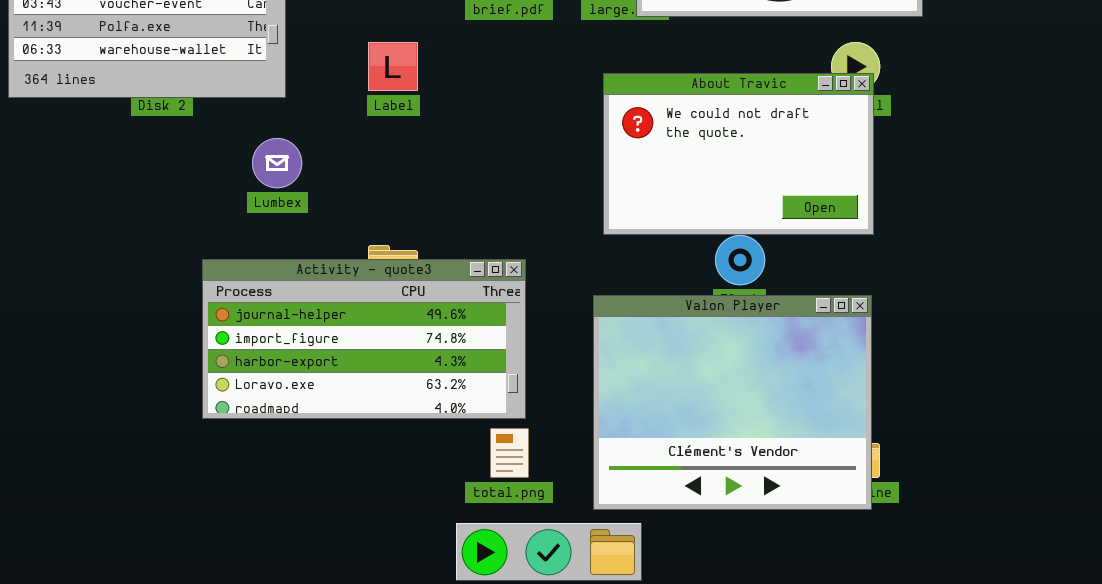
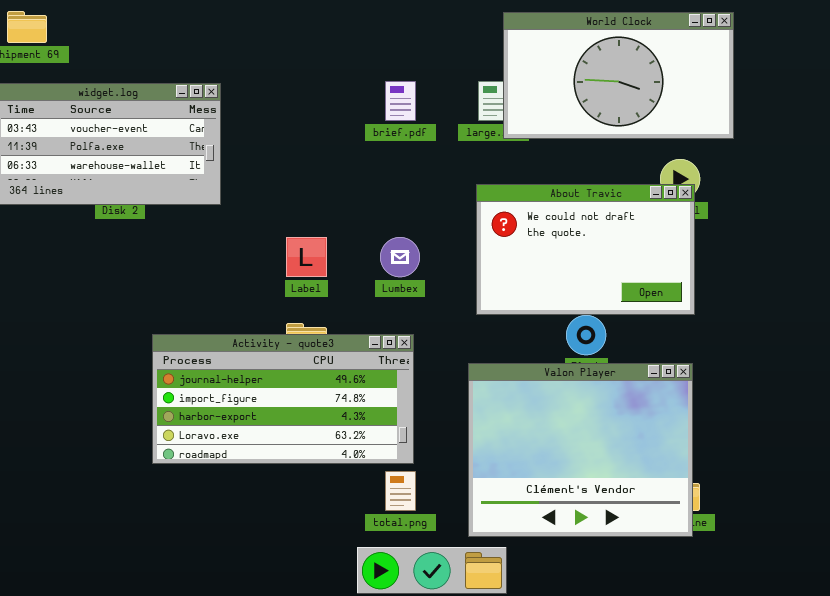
Label: [368,42,418,91] -> [286,237,327,277], moved
Lumbex: [252,138,302,188] -> [380,237,420,277], moved

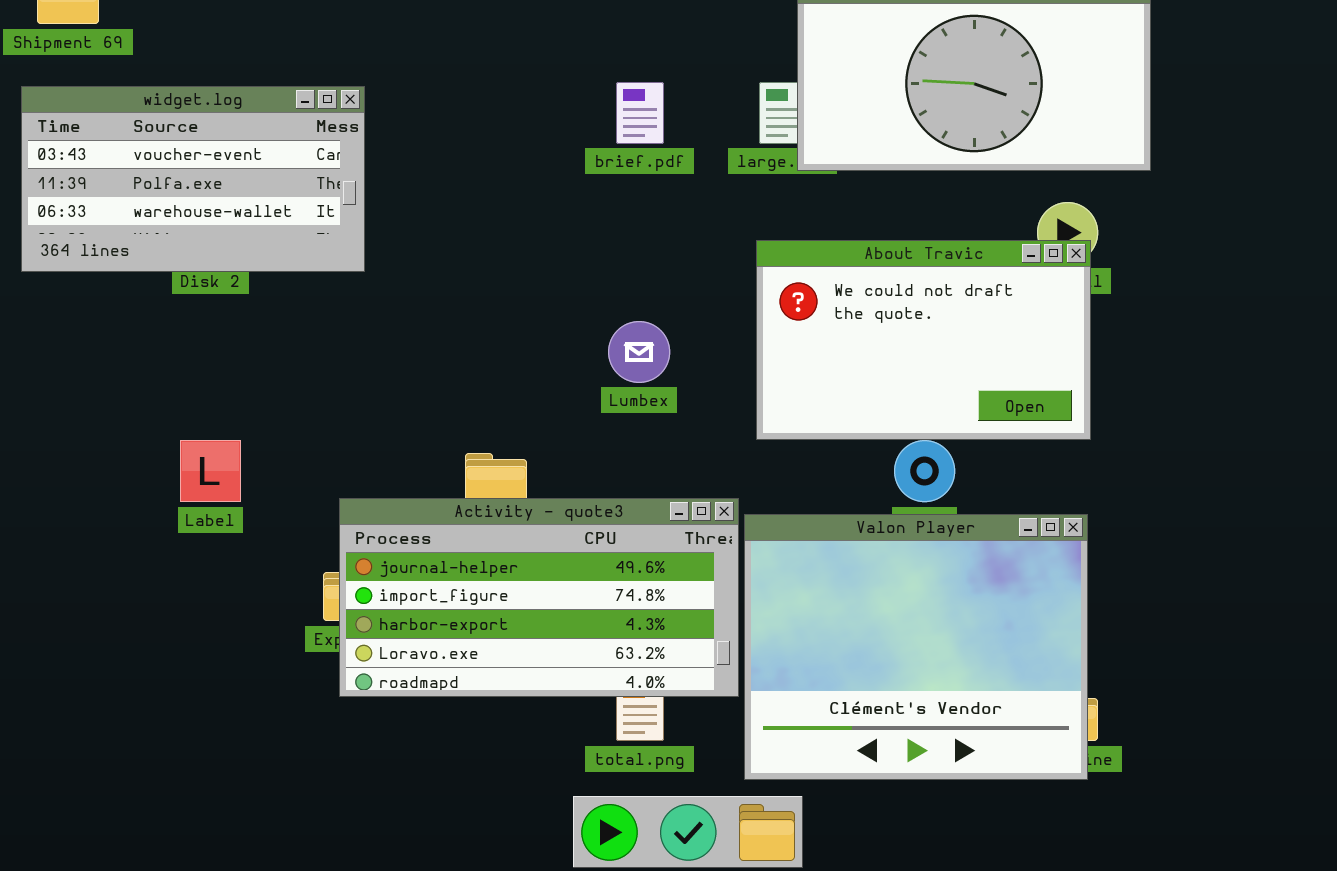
Label: [286,237,327,277] -> [180,440,241,502], moved
Activity - quote3: [152,334,414,464] -> [339,498,739,697], moved

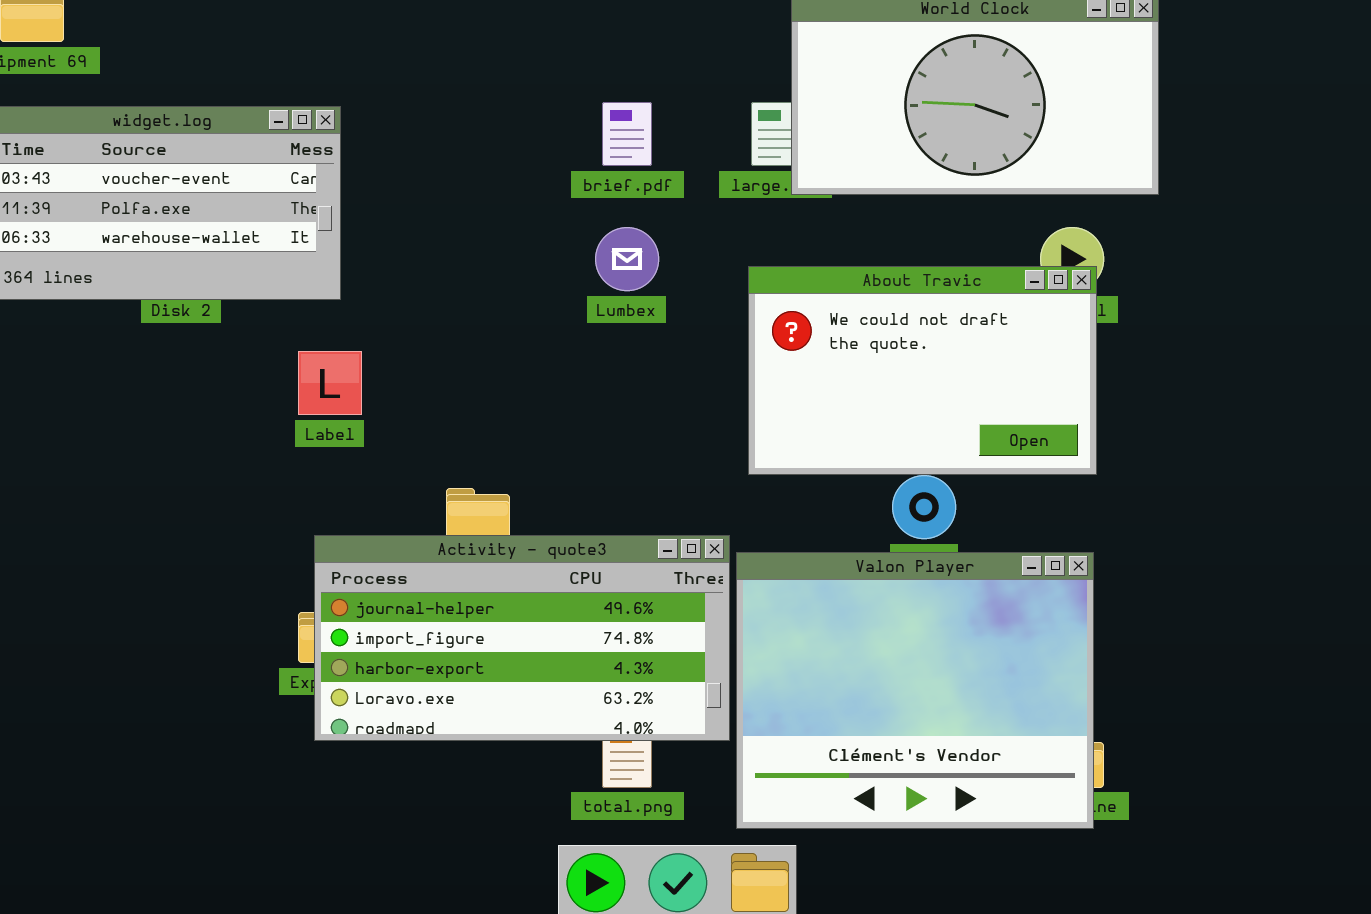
Lumbex: [608,321,670,383] -> [595,227,659,291], moved
Label: [180,440,241,502] -> [298,351,362,415], moved

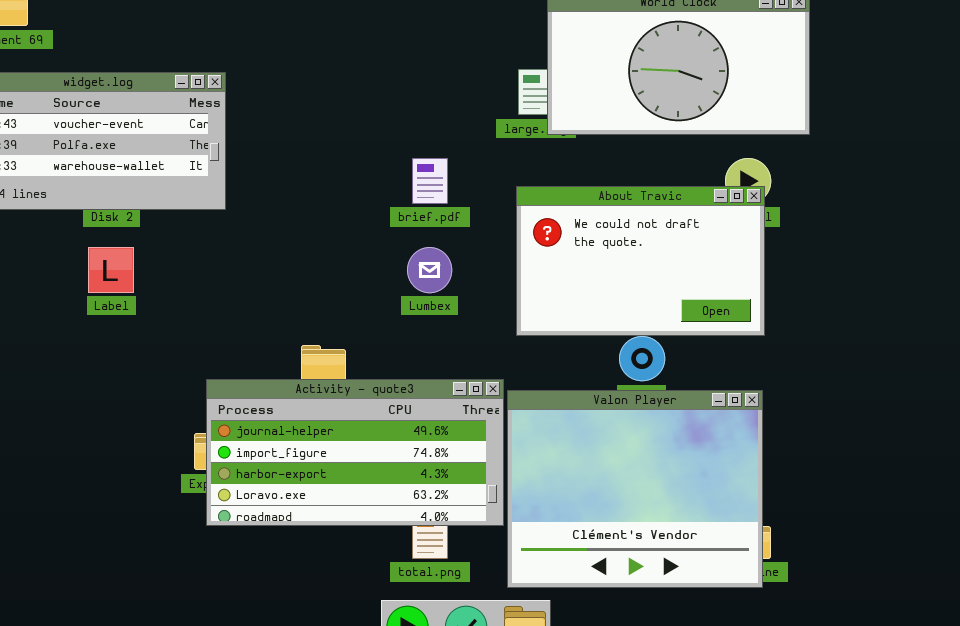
brief.pdf: [602,102,652,166] -> [412,158,448,204], moved
Lumbex: [595,227,659,291] -> [407,247,452,293], moved
Label: [298,351,362,415] -> [88,247,134,293], moved

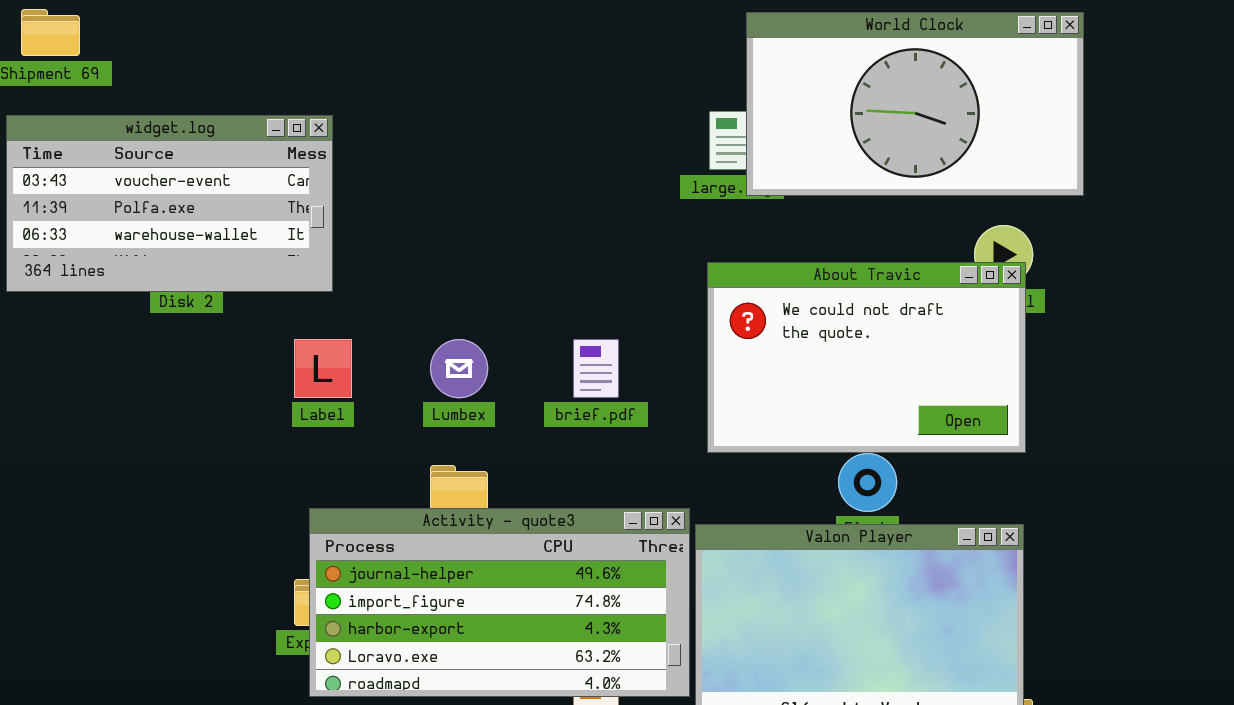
brief.pdf: [412,158,448,204] -> [573,339,619,398], moved
Label: [88,247,134,293] -> [294,339,352,398], moved
Lumbex: [407,247,452,293] -> [430,339,488,398], moved

